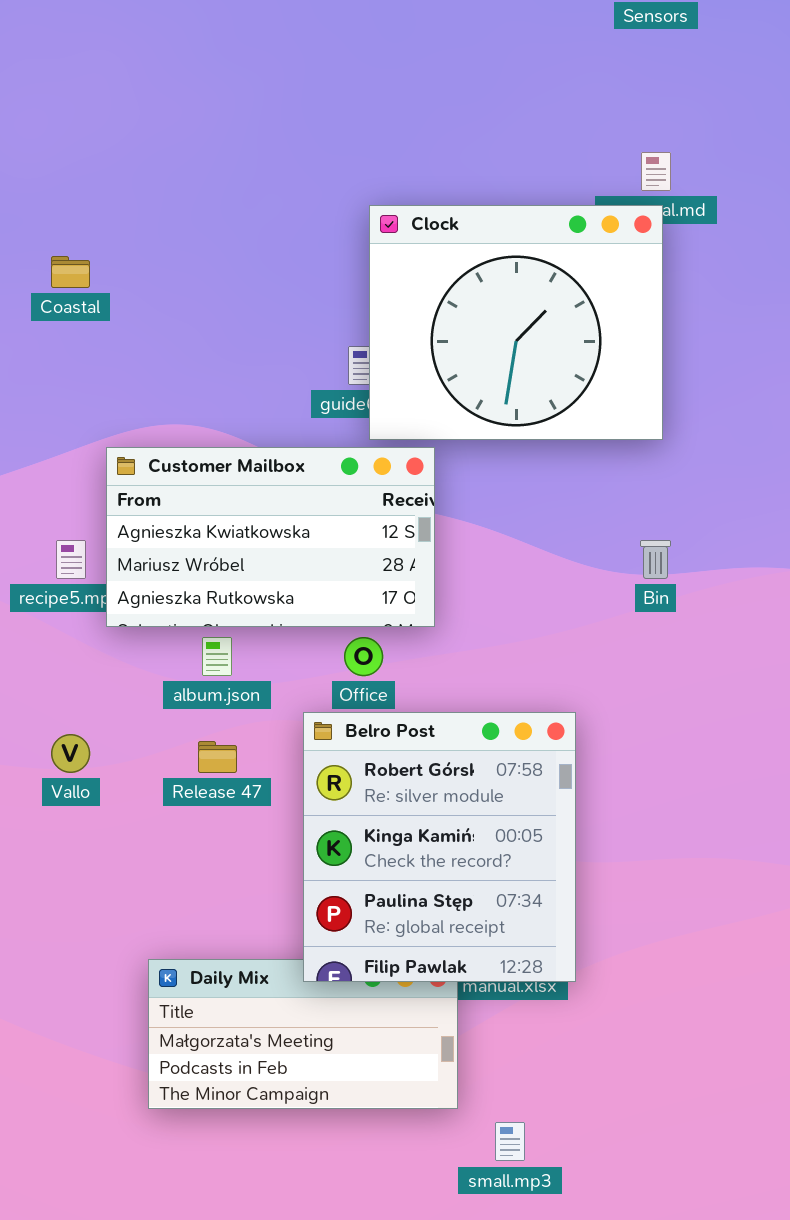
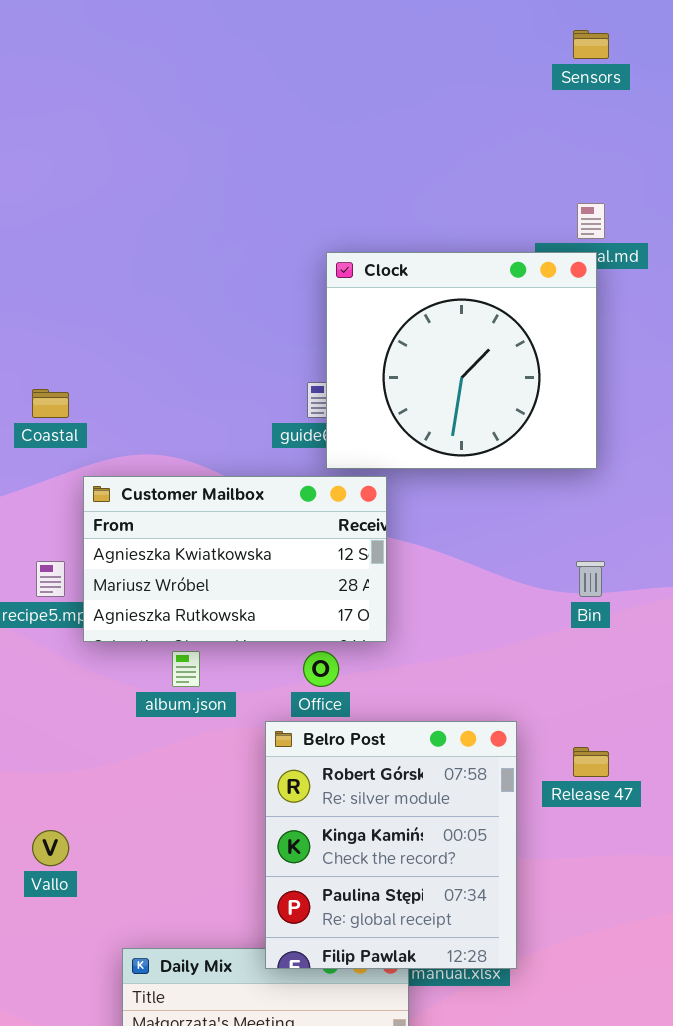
Coastal: [51,256,90,288] -> [32,389,69,418], moved
Vallo: [51,734,90,773] -> [32,830,69,866], moved
Release 47: [198,741,237,773] -> [573,747,609,777], moved

